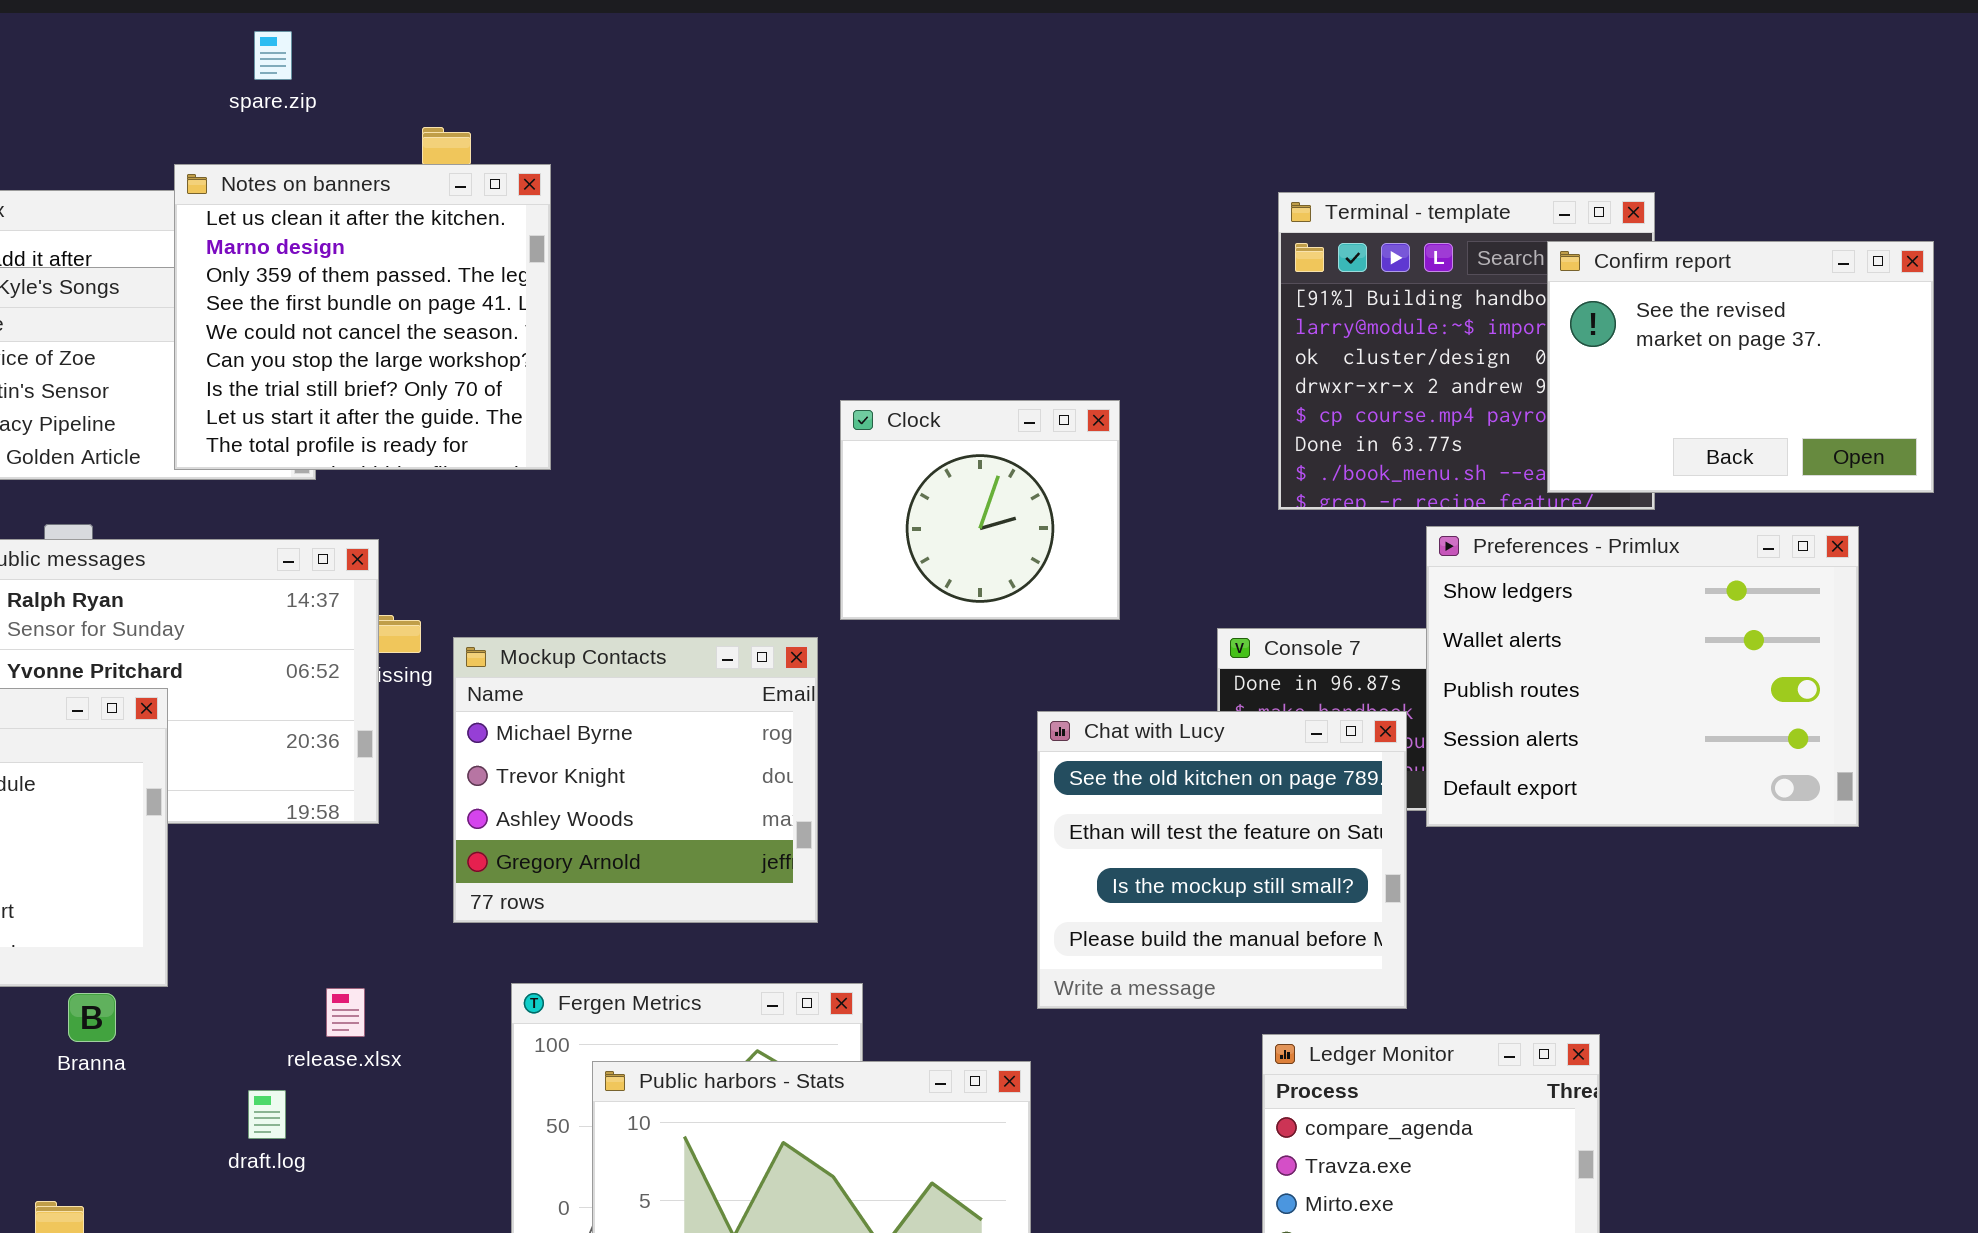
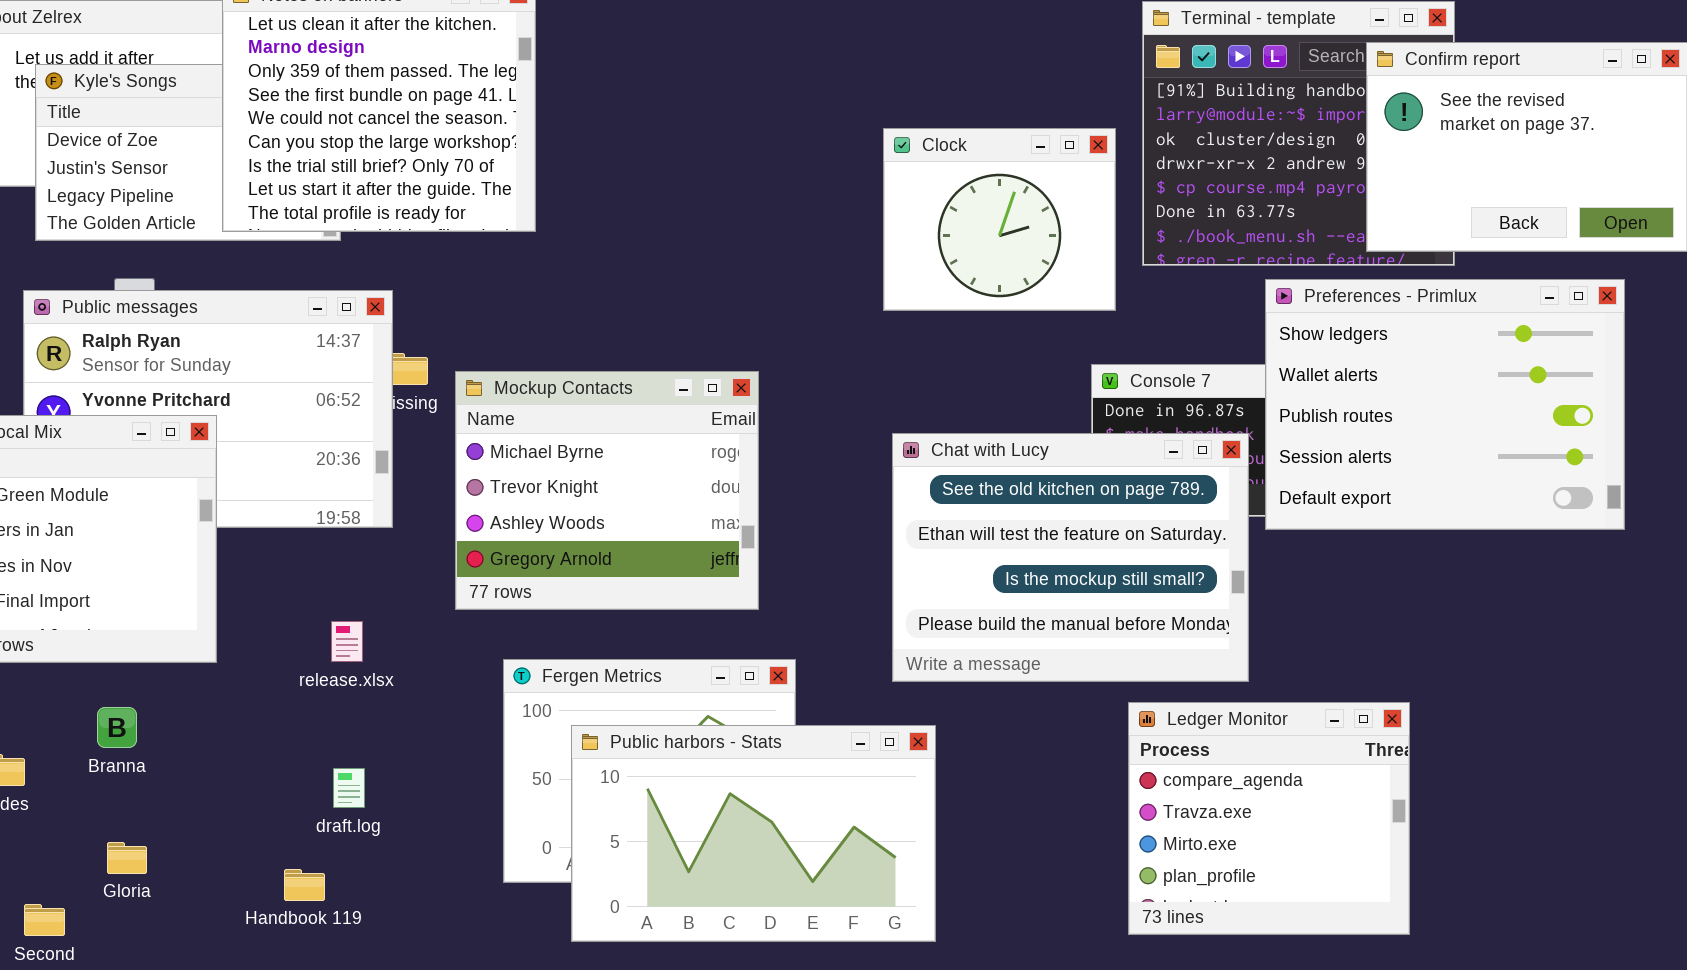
Clock: [840,400,1120,620] -> [883,128,1116,311], moved
Chat with Lucy: [1037,711,1407,1009] -> [892,433,1249,682], resized
release.xlsx: [326,988,365,1037] -> [331,621,363,662], moved
Branna: [68,993,116,1042] -> [97,707,137,748], moved
draft.log: [248,1090,286,1139] -> [333,768,365,808], moved

